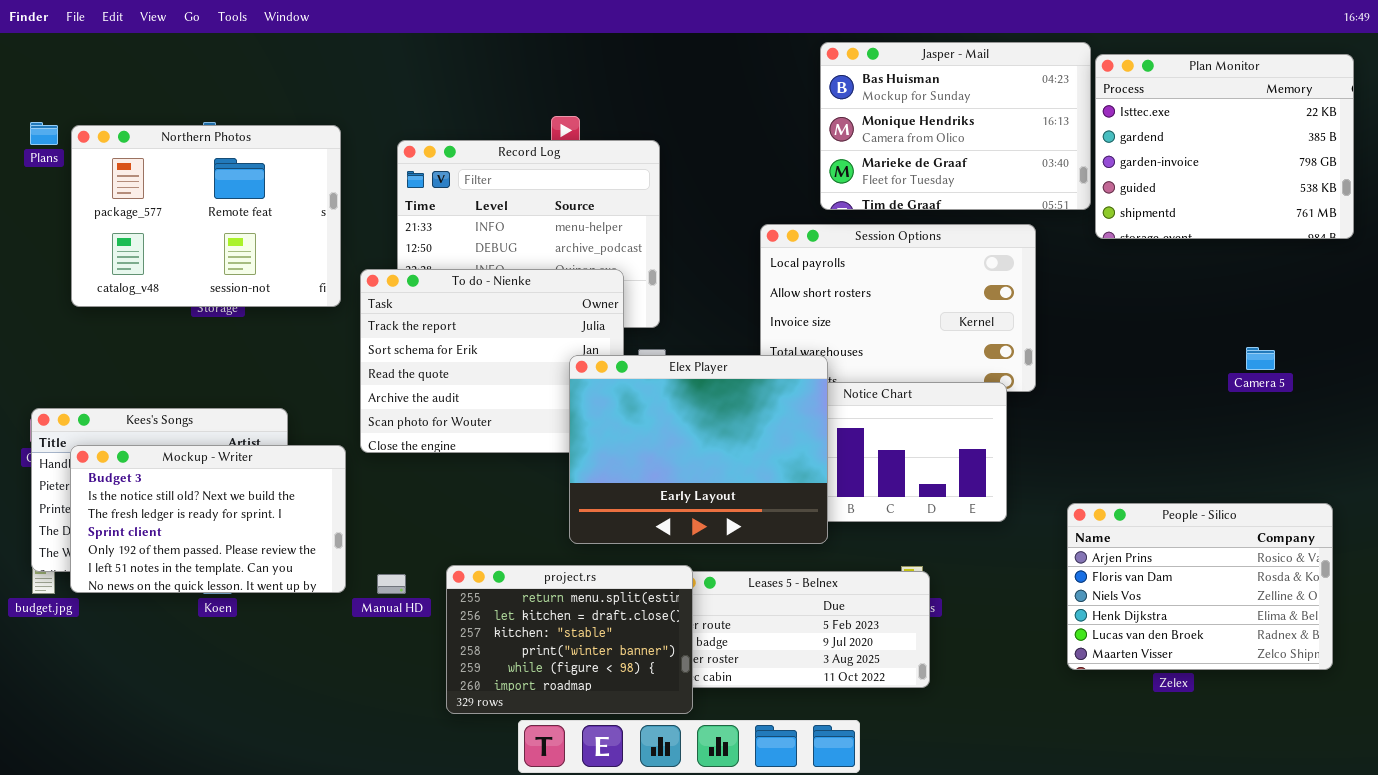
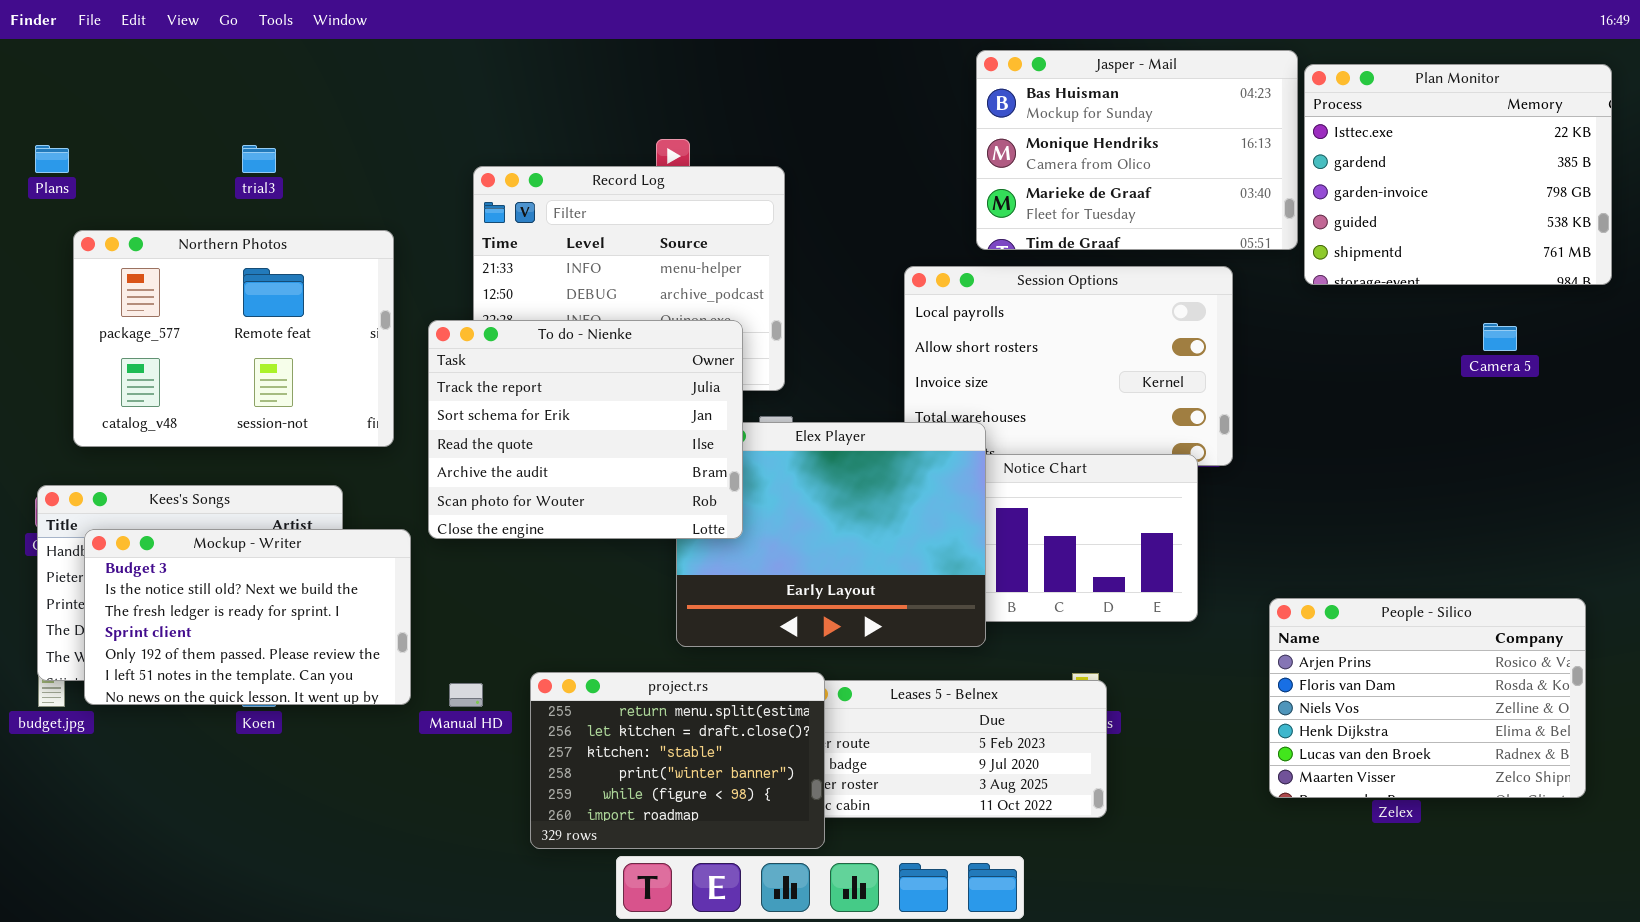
Northern Photos: [71,125,341,307] -> [73,230,394,447], moved
To do - Nienke: [360,269,624,453] -> [428,320,743,539], raised
Camera 5: [1246,347,1275,370] -> [1483,323,1517,351], moved

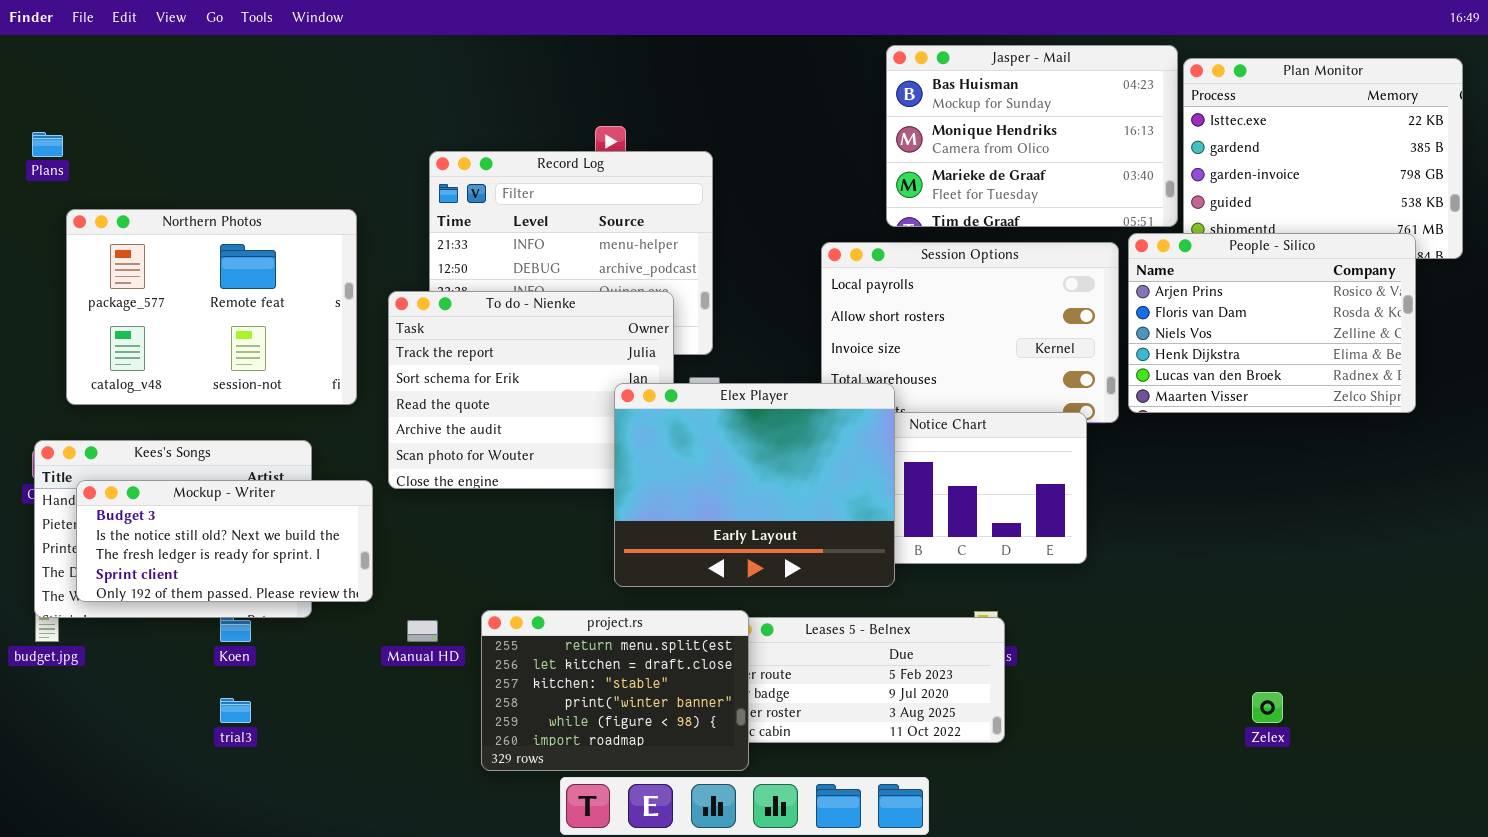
trial3: [242,145,276,173] -> [220,698,251,723], moved
Elex Player: [676,422,986,647] -> [614,383,895,587], raised
Mockup - Writer: [84,529,411,705] -> [76,480,373,602], resized
People - Silico: [1269,598,1586,798] -> [1128,233,1416,413], moved

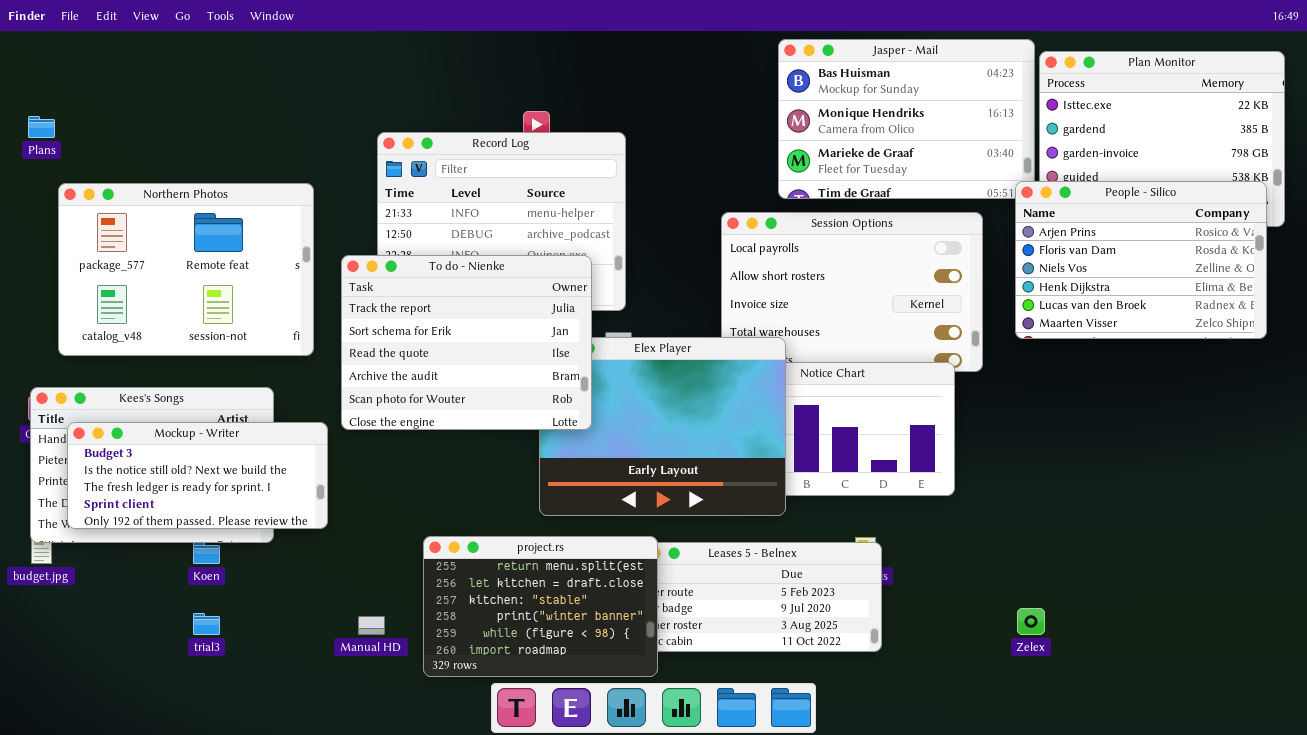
People - Silico: [1128,233,1416,413] -> [1015,181,1267,339], moved
To do - Nienke: [388,291,674,489] -> [341,255,592,430], raised
Manual HD: [407,620,438,642] -> [358,616,385,635], moved
Zelex: [1252,692,1283,723] -> [1017,608,1045,635], moved

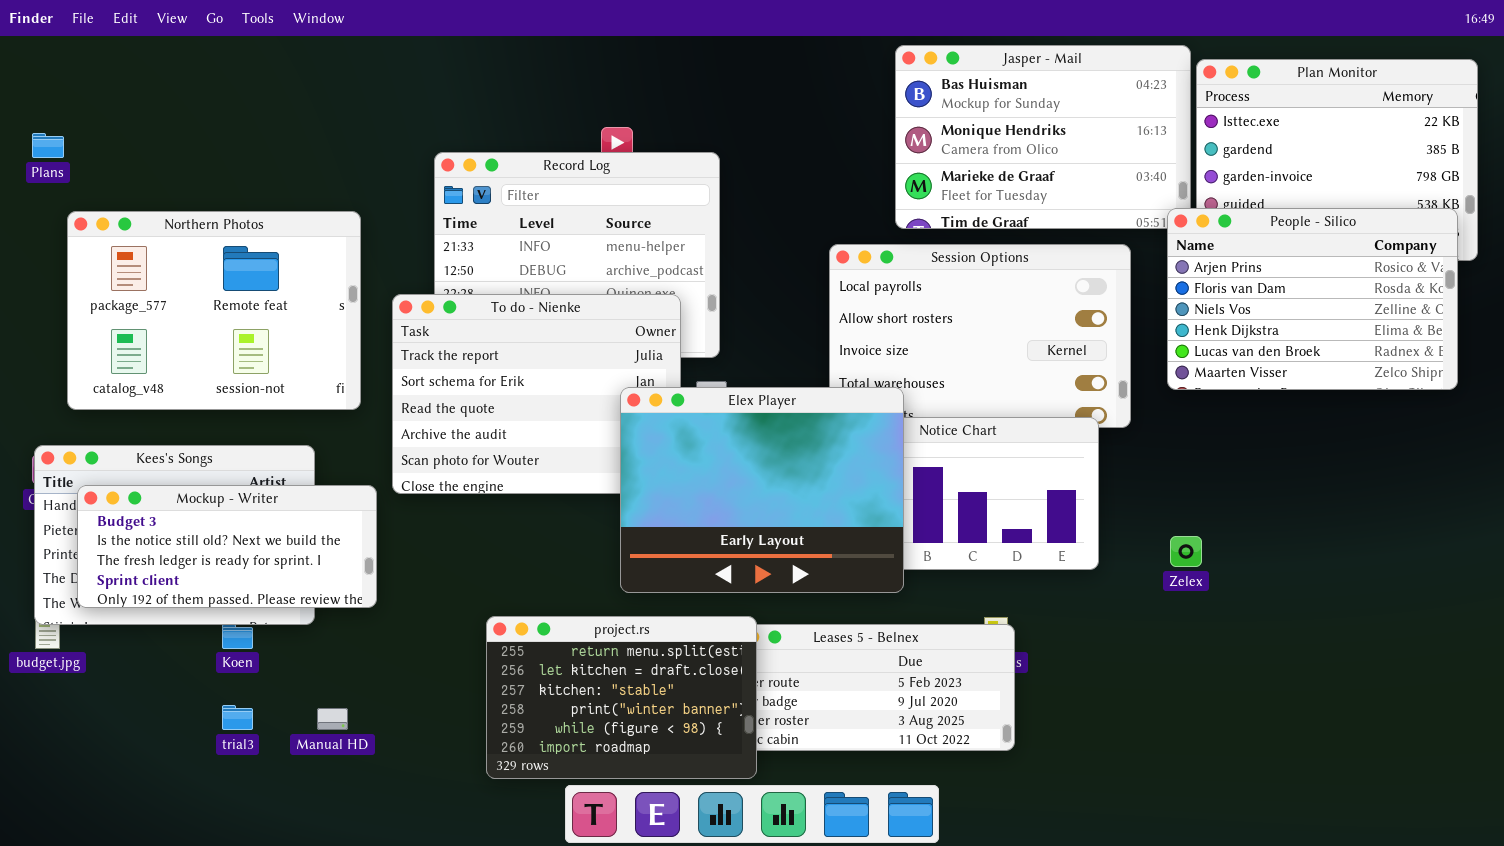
Elex Player: [539,337,786,516] -> [620,387,904,593], raised
Zelex: [1017,608,1045,635] -> [1170,536,1202,567], moved
Manual HD: [358,616,385,635] -> [317,708,348,730], moved

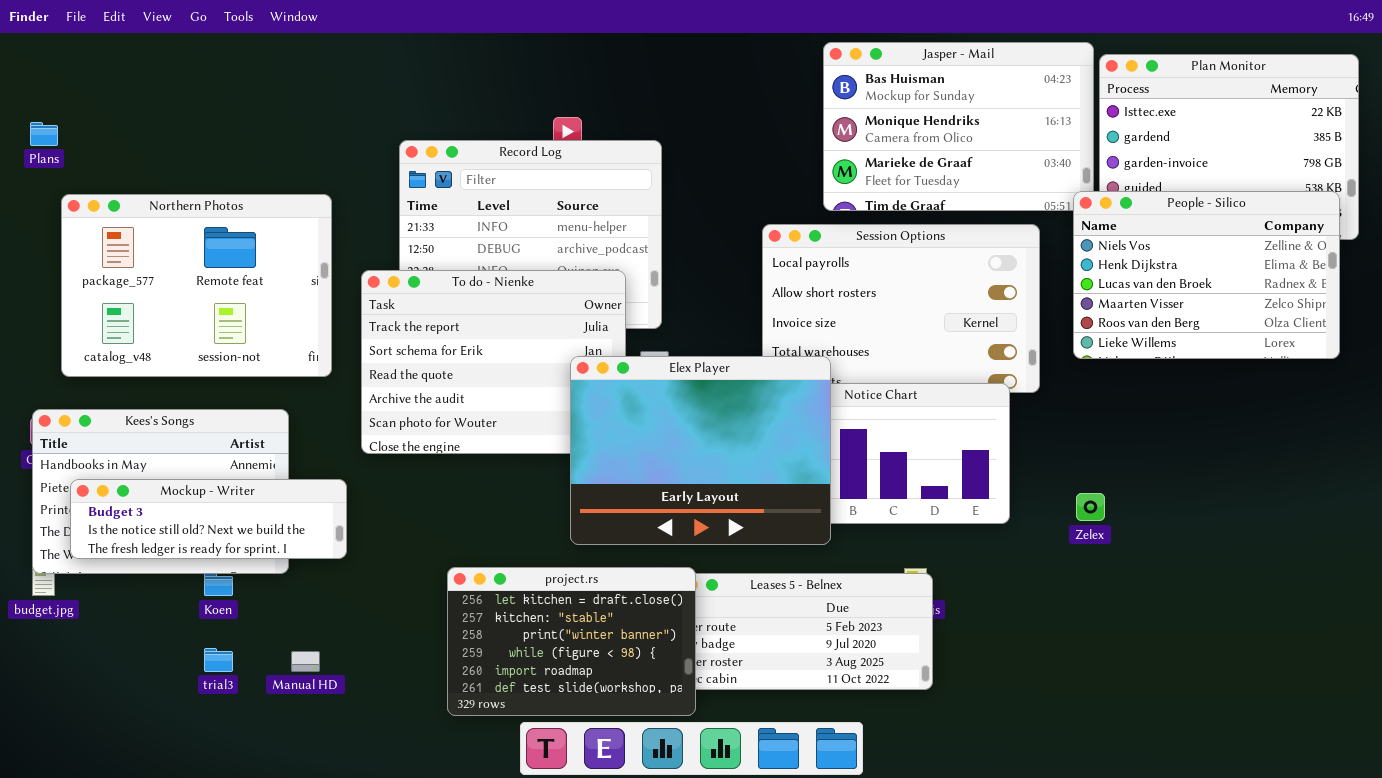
People - Silico: [1167,208,1458,390] -> [1073,191,1340,359], scrolled down 2 rows
Mockup - Writer: [77,485,377,608] -> [70,479,347,559], resized
project.rs: [486,616,757,779] -> [447,567,696,716], scrolled down 1 row

